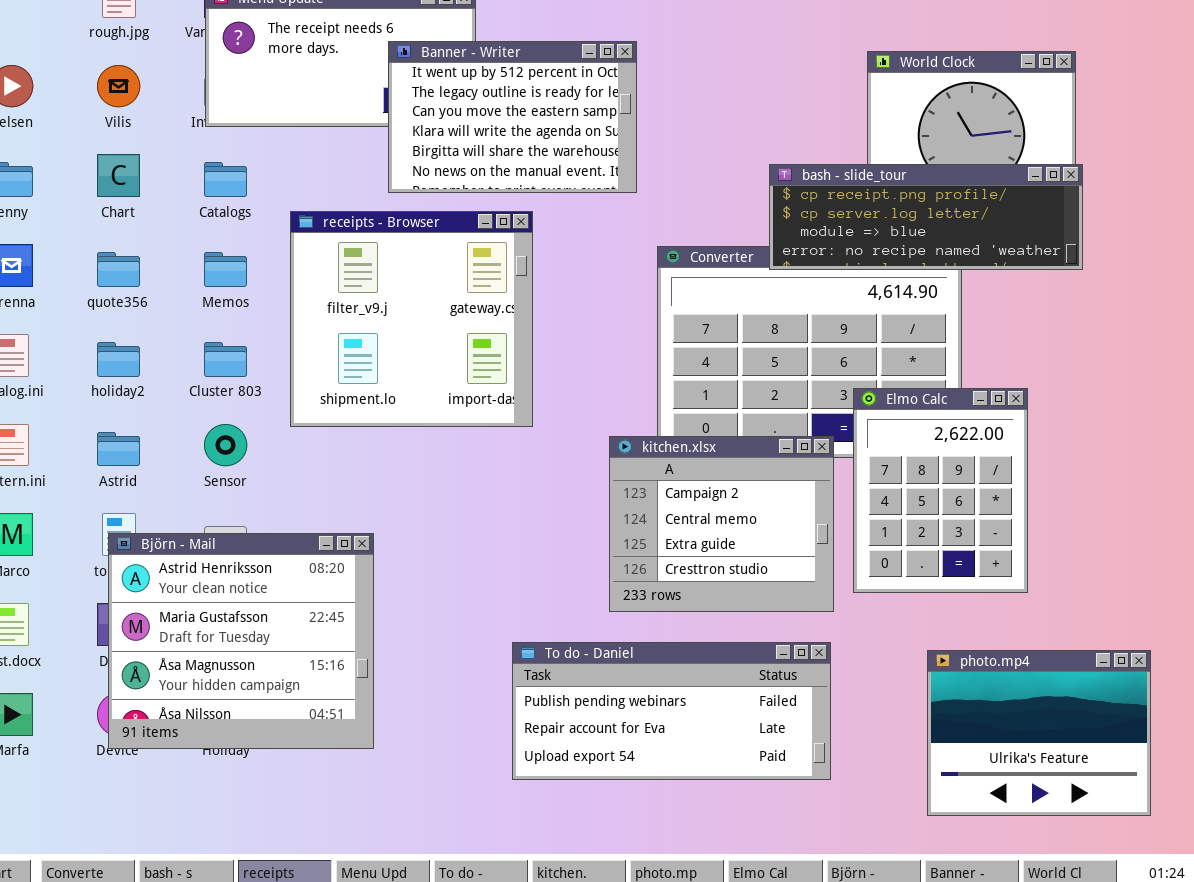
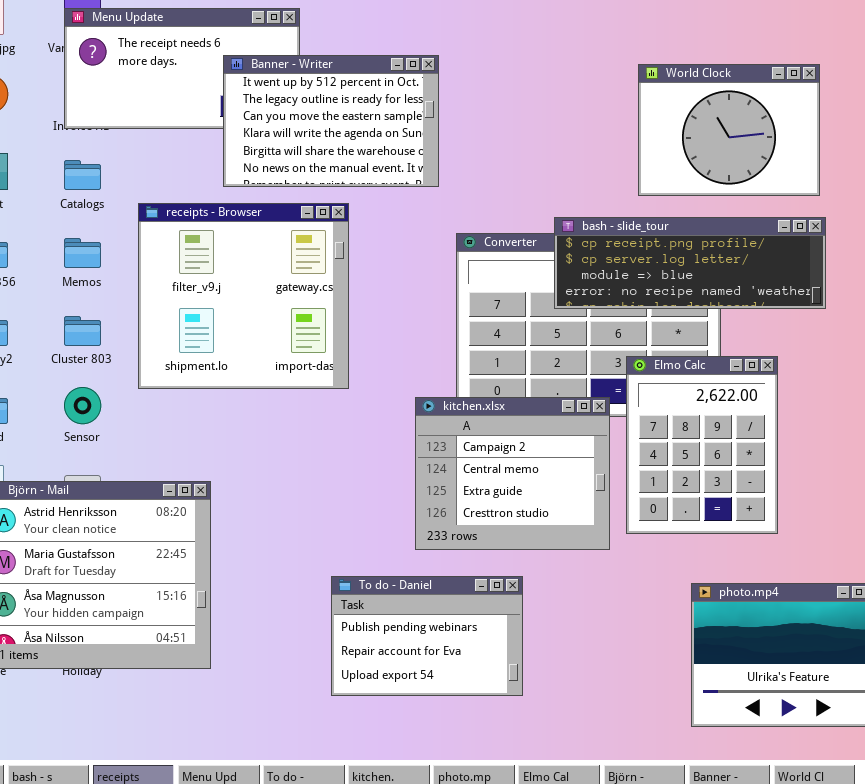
bash - slide_tour: [769,164,1083,270] -> [554,217,826,309], moved
To do - Daniel: [512,642,831,780] -> [331,576,523,696], resized

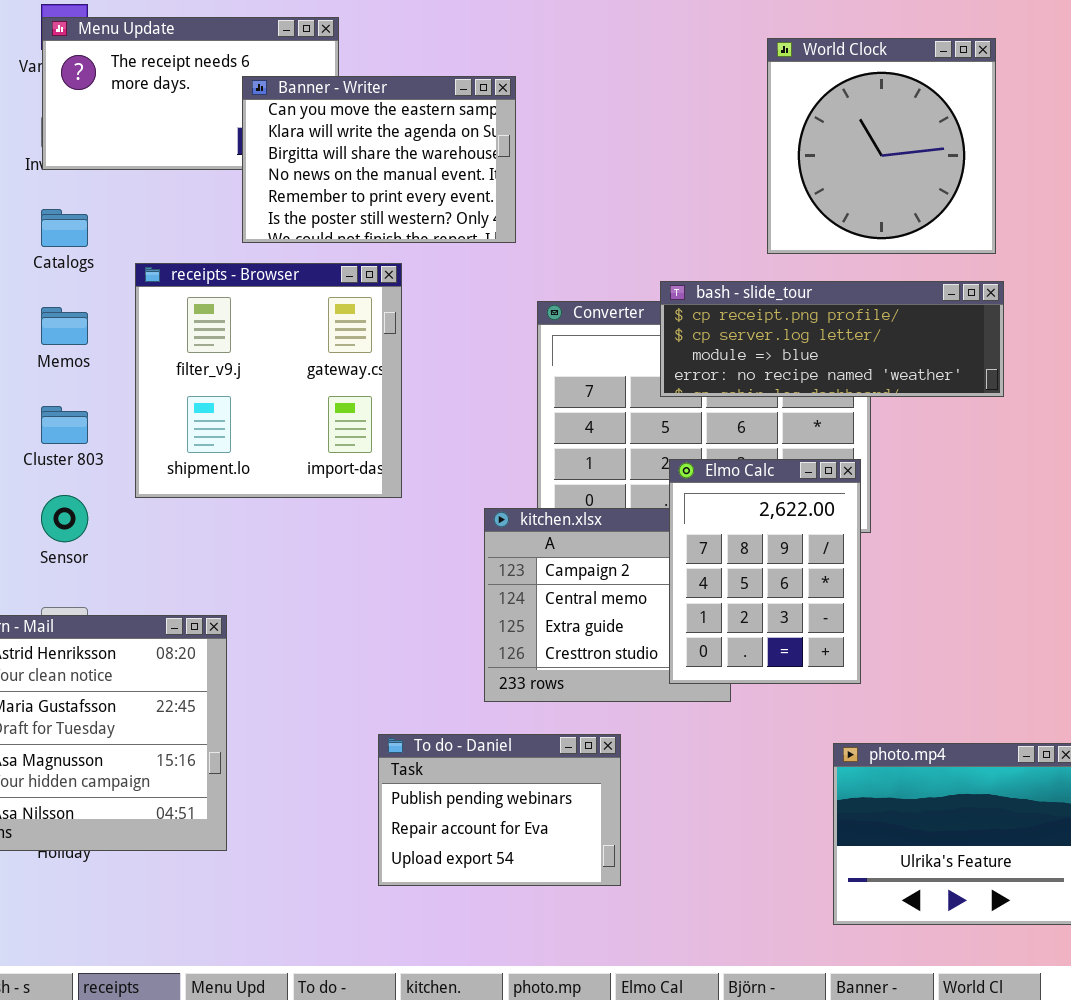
Banner - Writer: [223,55,439,187] -> [242,76,516,243], scrolled down 2 rows
World Clock: [638,64,820,196] -> [767,38,996,254], resized
Elmo Calc: [626,356,778,534] -> [669,459,861,684], moved

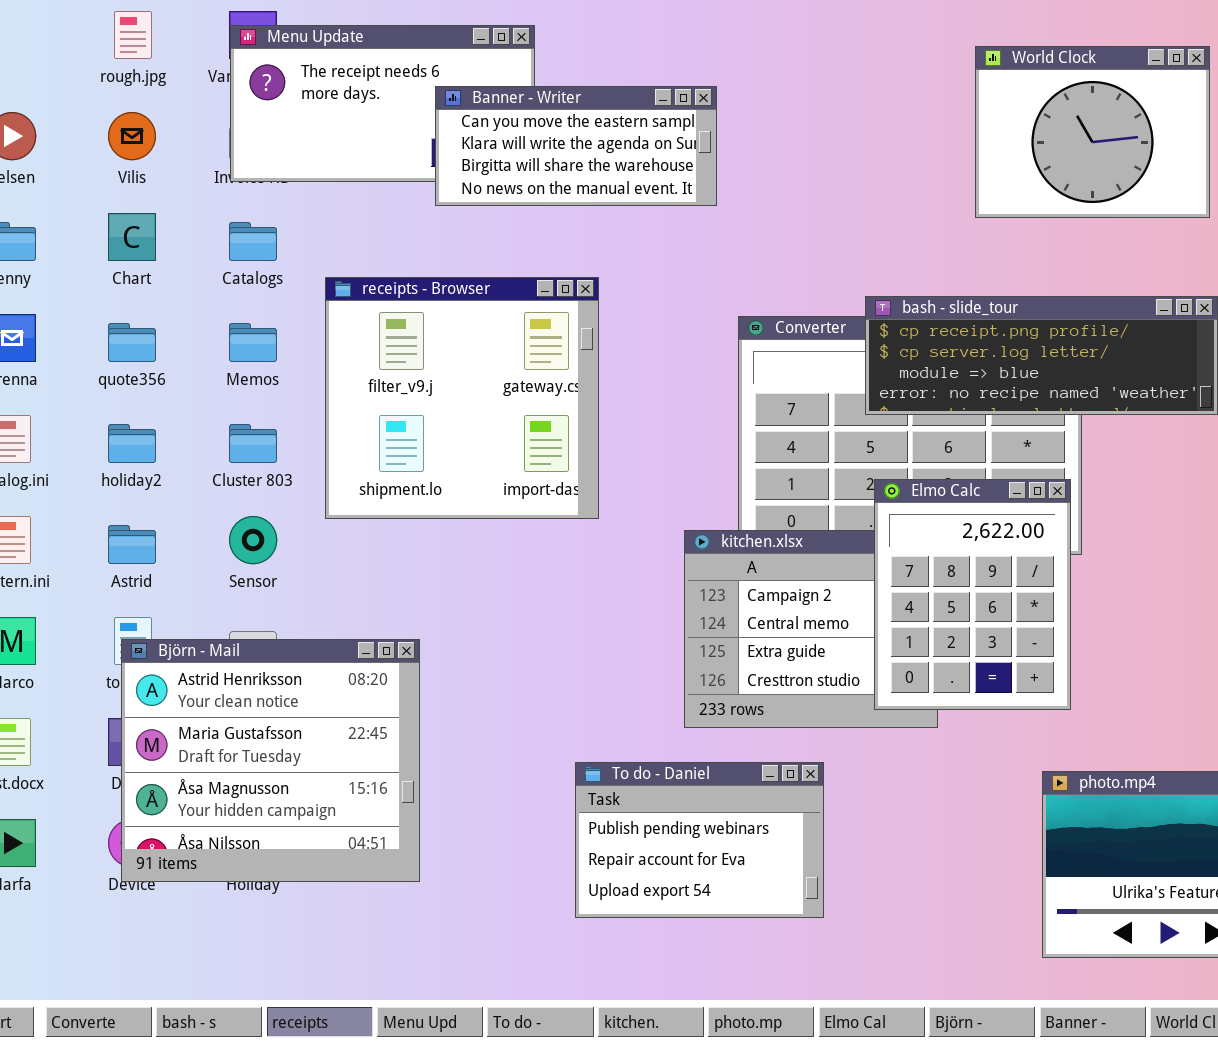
World Clock: [767,38,996,254] -> [975,46,1210,218], resized
Banner - Writer: [242,76,516,243] -> [435,86,717,206], resized

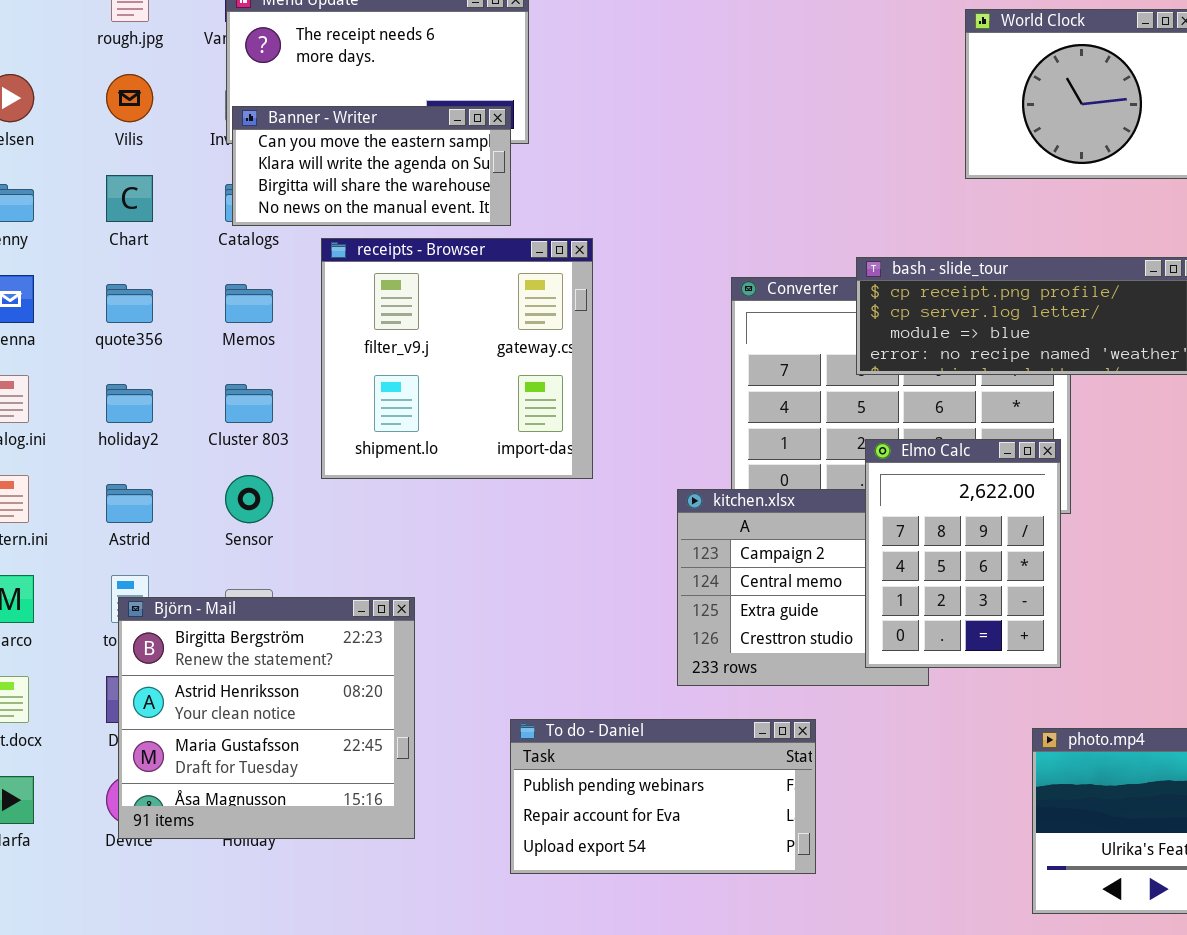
Banner - Writer: [435,86,717,206] -> [232,106,511,226], moved
Björn - Mail: [121,639,420,882] -> [118,597,415,839], scrolled up 1 row
To do - Daniel: [575,762,824,918] -> [510,719,816,874], resized

